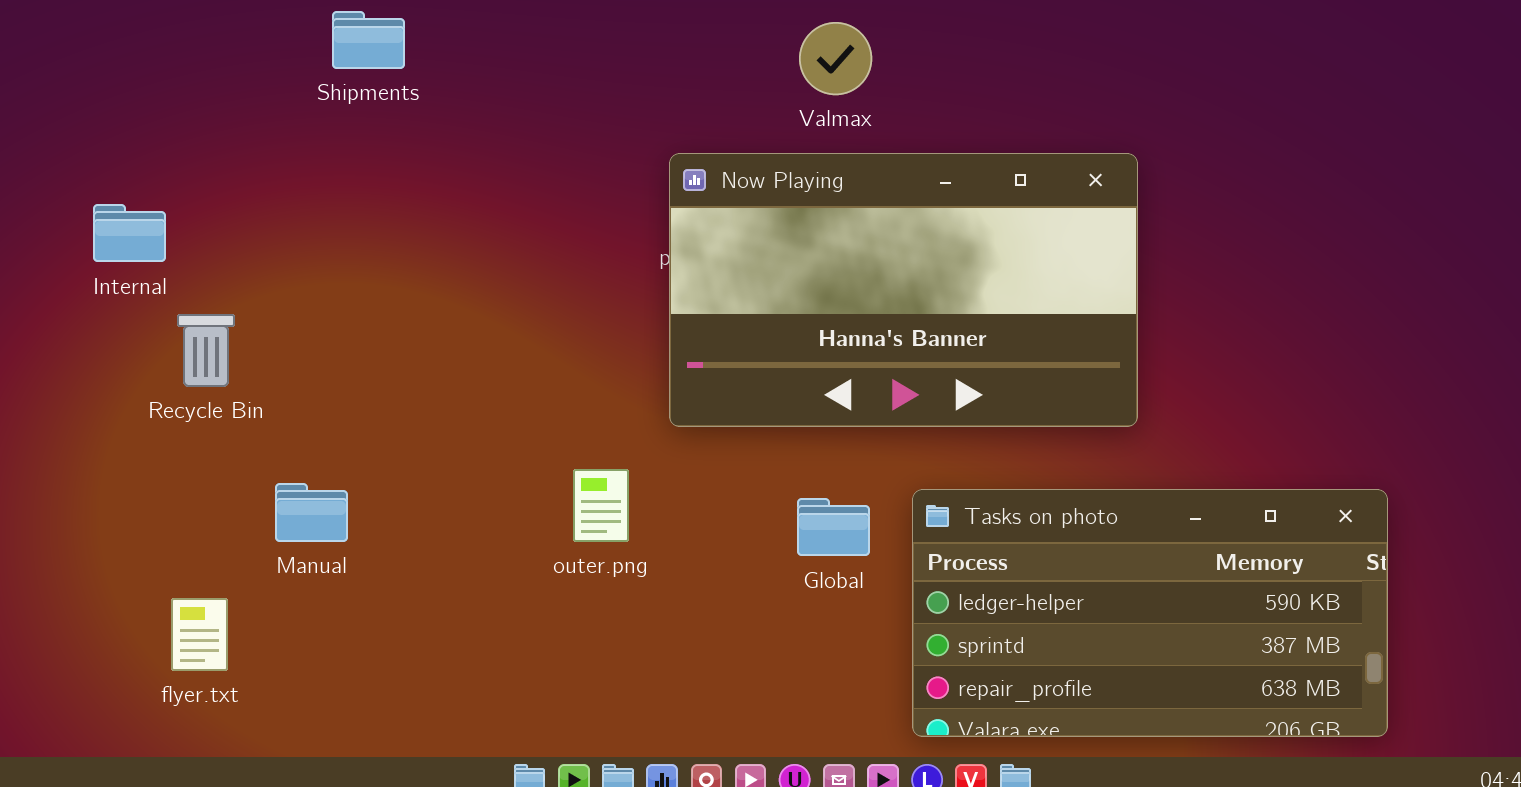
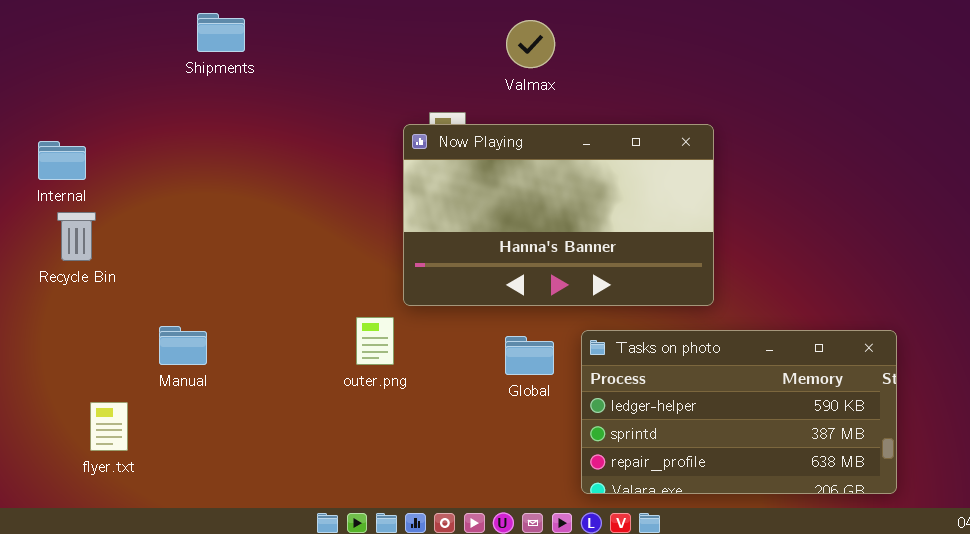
Now Playing: [669,153,1138,427] -> [403,124,714,306], moved
Recycle Bin: [177,314,235,387] -> [57,212,96,261], moved

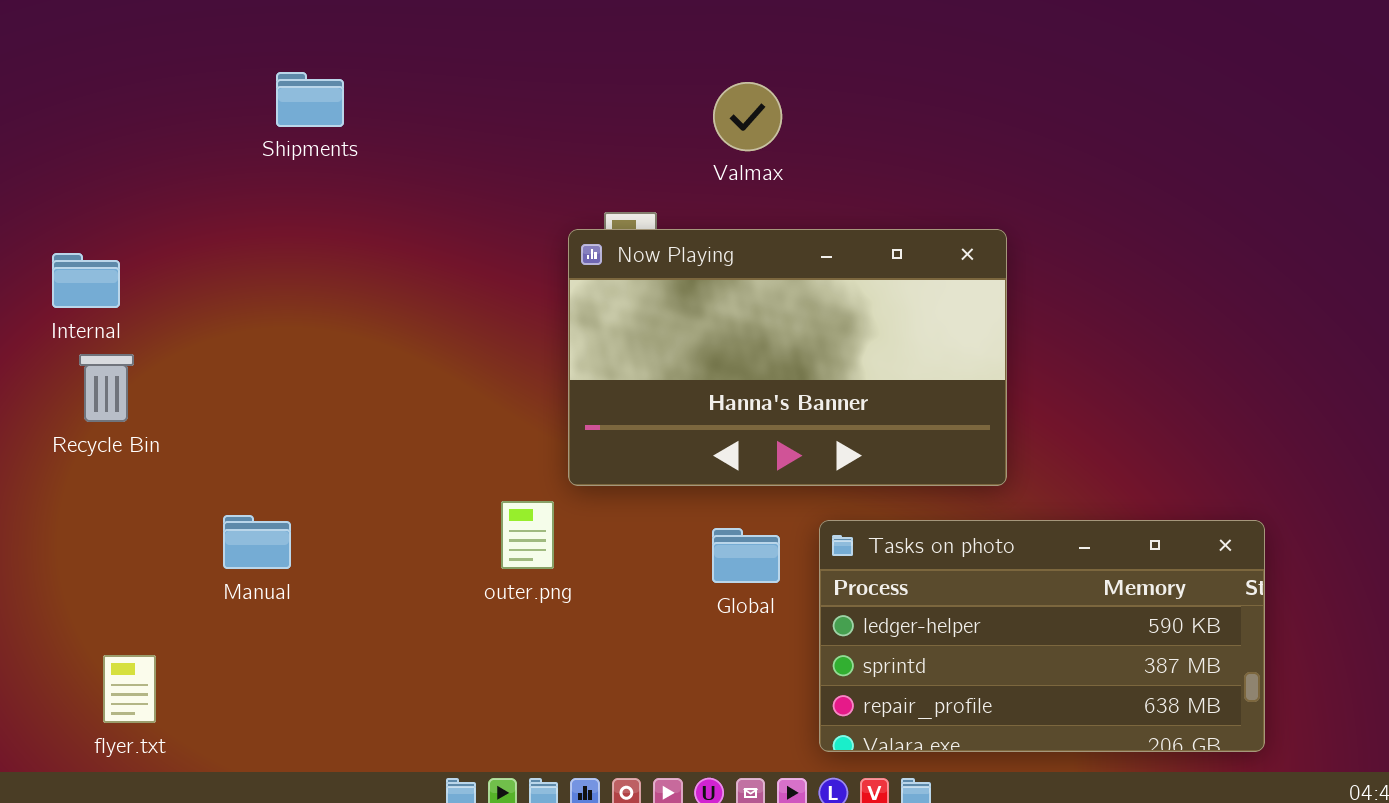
flyer.txt: [90,402,128,451] -> [103,655,156,723], moved

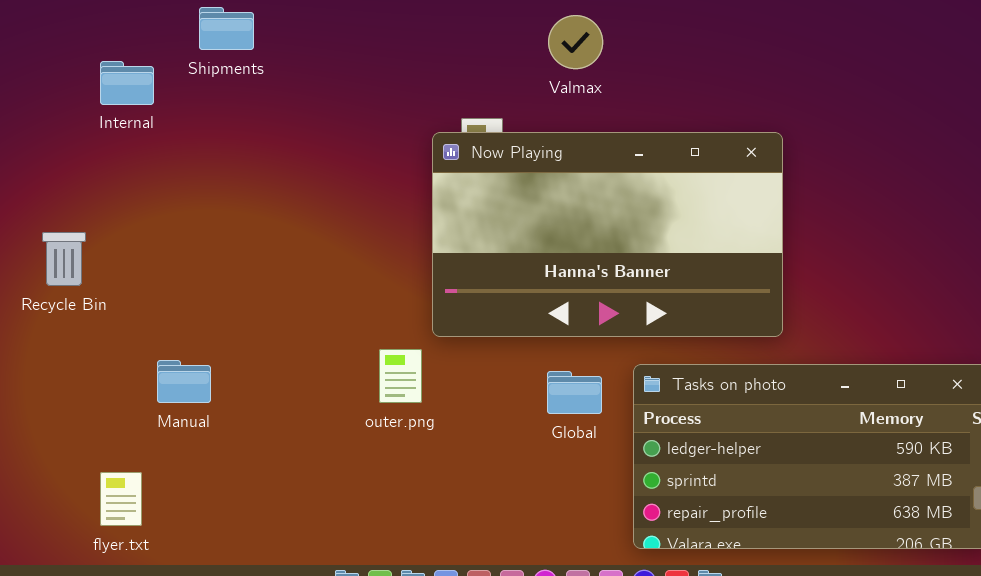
Internal: [52,253,120,308] -> [100,61,154,105], moved
flyer.txt: [103,655,156,723] -> [100,472,142,526], moved

